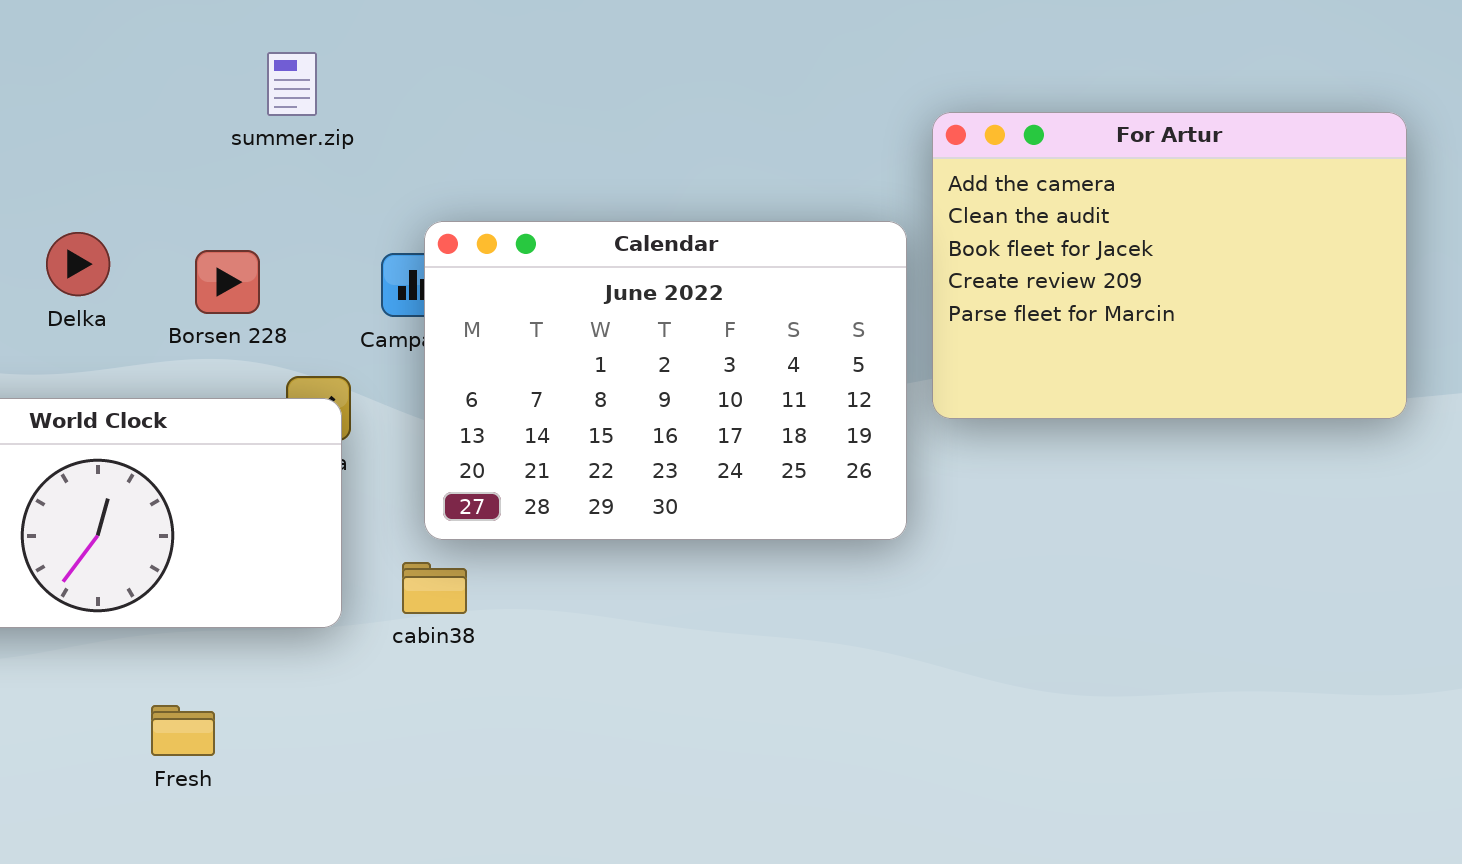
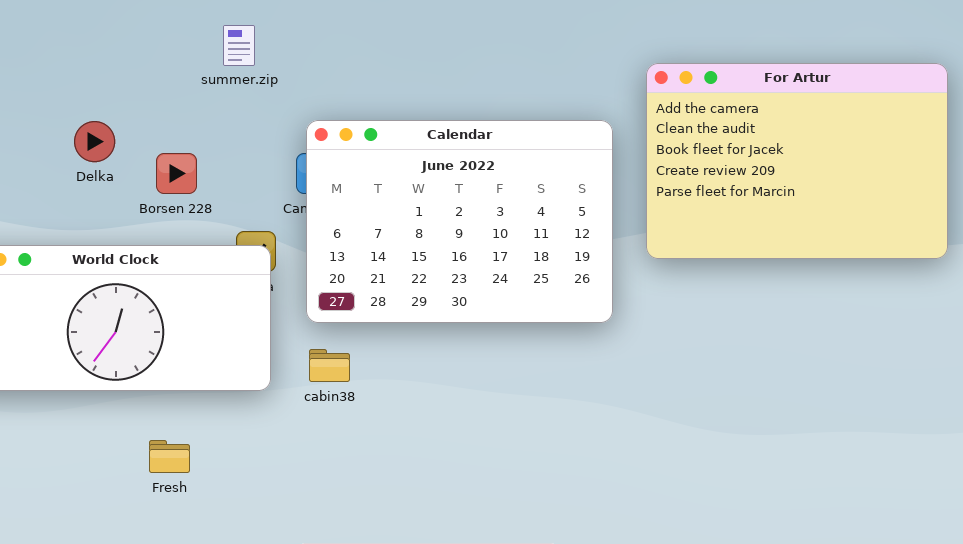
Calendar: [424,221,907,540] -> [306,120,613,323], moved
Delka: [46,232,110,296] -> [74,121,115,162], moved
Borsen 228: [195,250,260,314] -> [156,153,197,194], moved

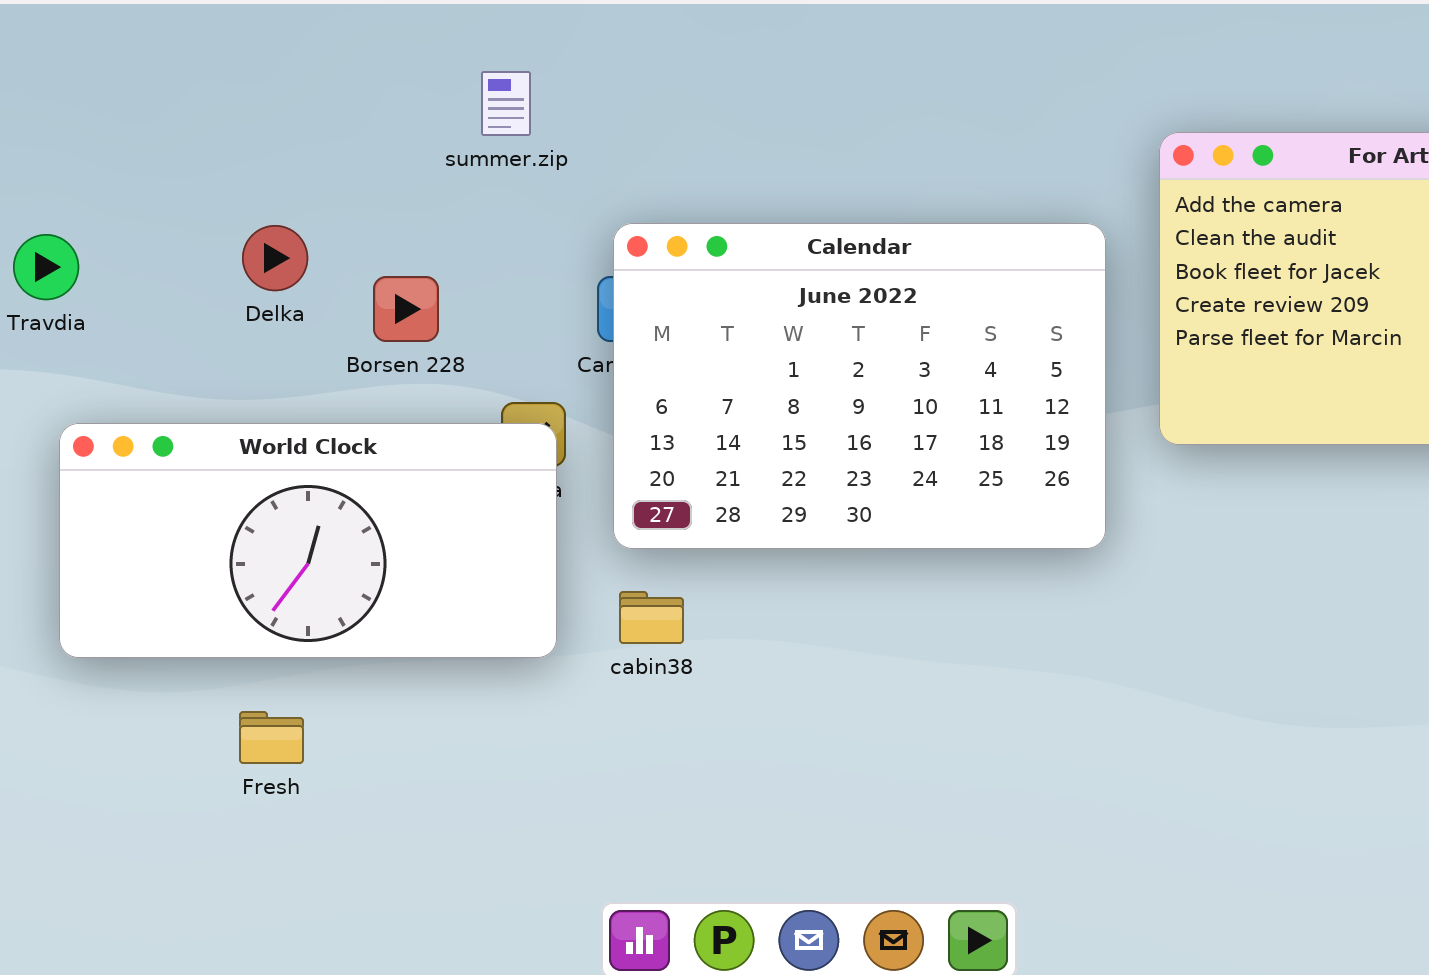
Fresh: [149,440,190,473] -> [239,711,304,764], moved

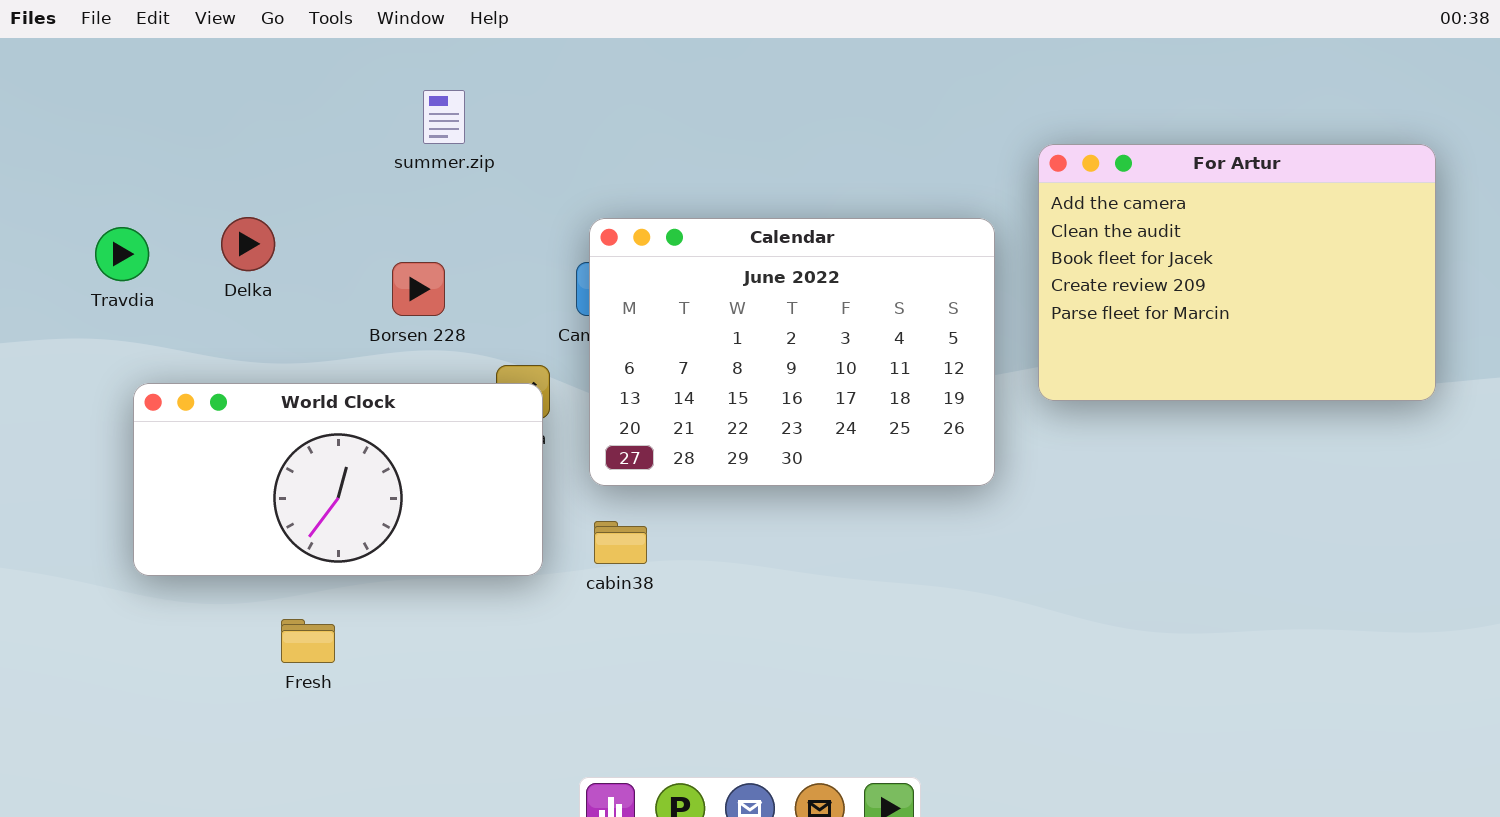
summer.zip: [481,71,531,136] -> [423,90,465,144], moved
Delka: [242,225,308,291] -> [221,217,275,271], moved

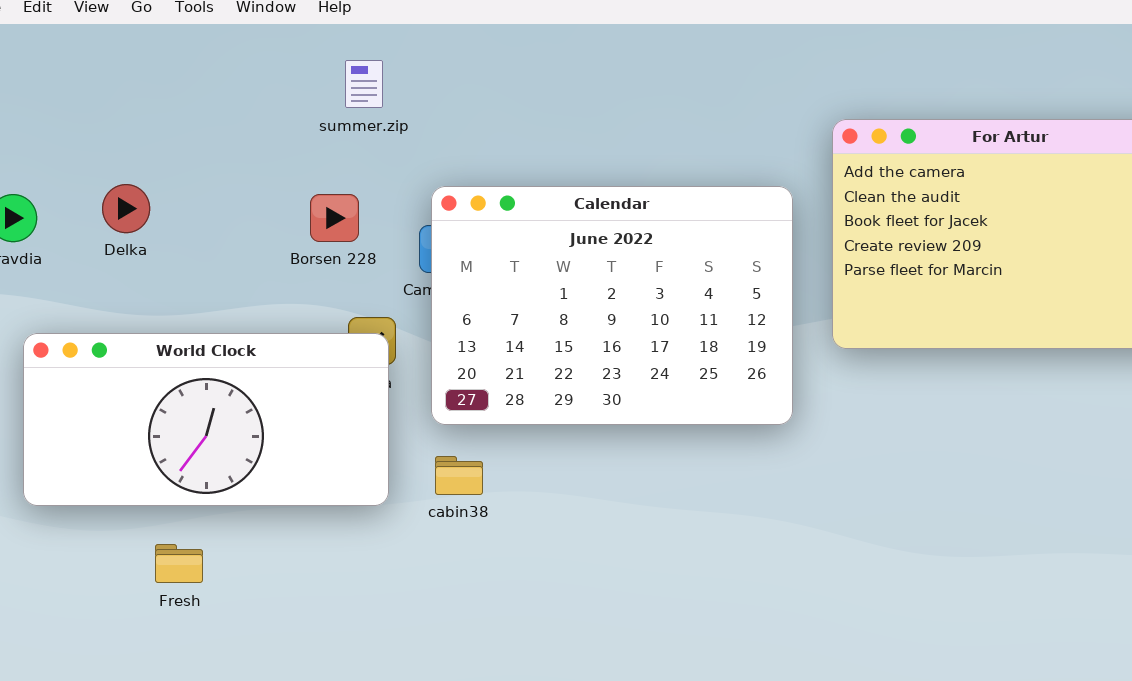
summer.zip: [423,90,465,144] -> [345,60,383,108], moved
Borsen 228: [392,262,445,316] -> [310,194,359,242], moved

